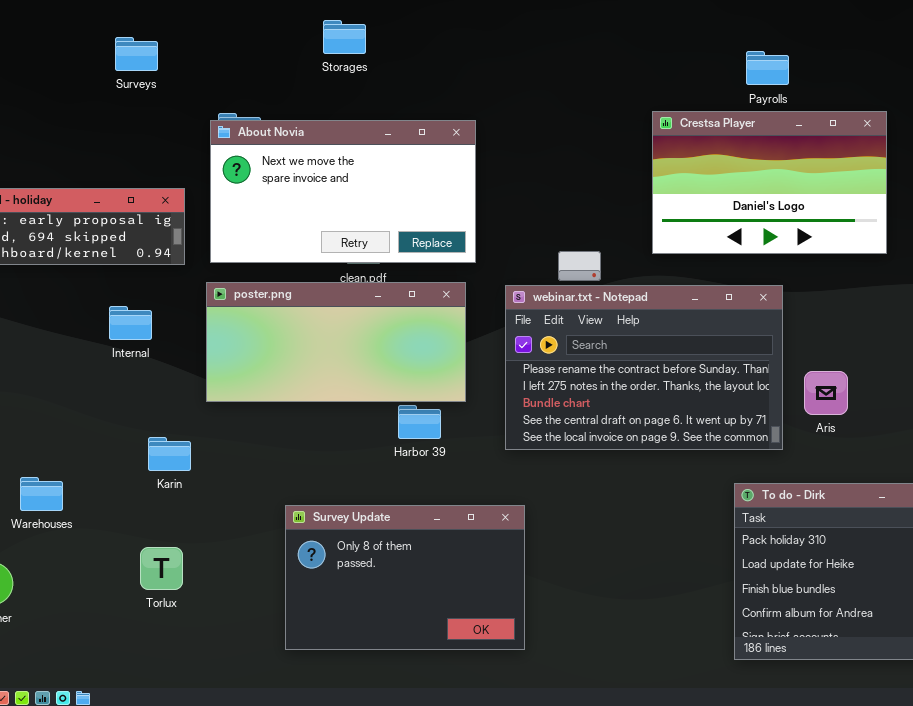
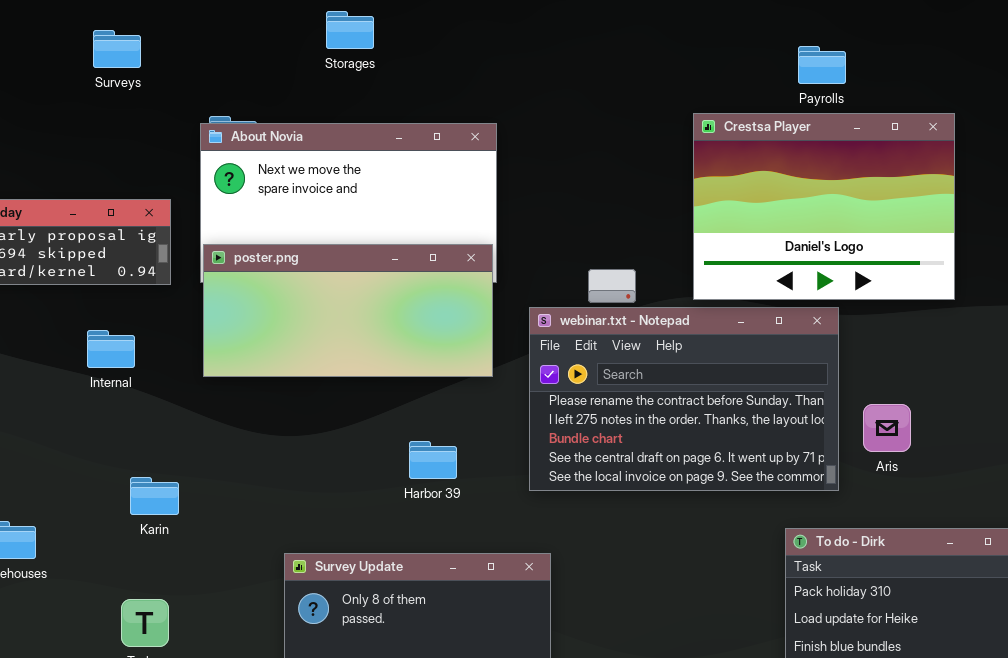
Crestsa Player: [652,111,887,254] -> [693,113,955,300], resized
poster.png: [206,282,466,402] -> [203,244,493,377], moved

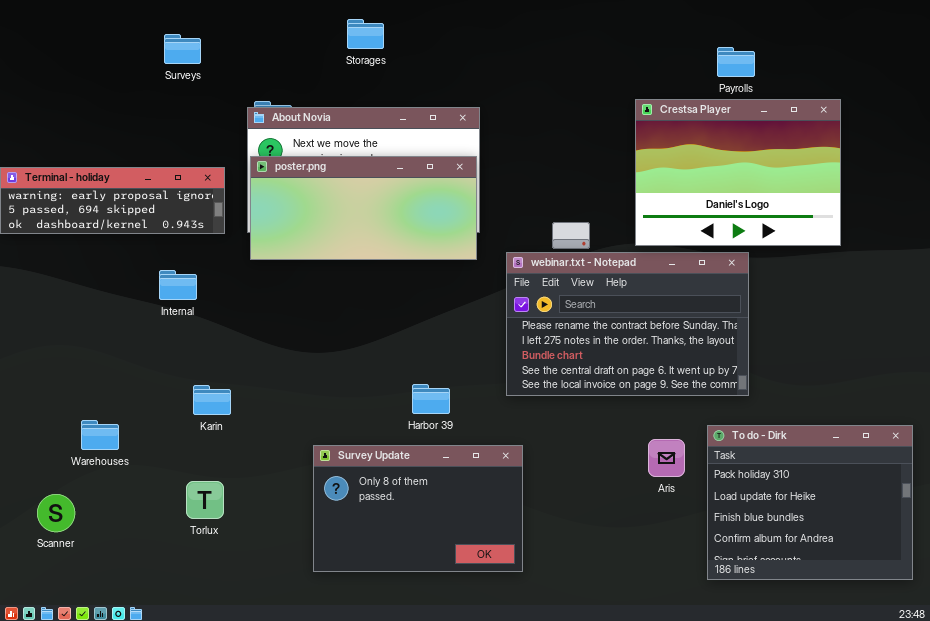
poster.png: [203,244,493,377] -> [250,156,477,260], moved
Aris: [863,404,911,452] -> [648,439,685,477], moved
Harbor 39: [409,441,457,479] -> [412,384,450,414], moved

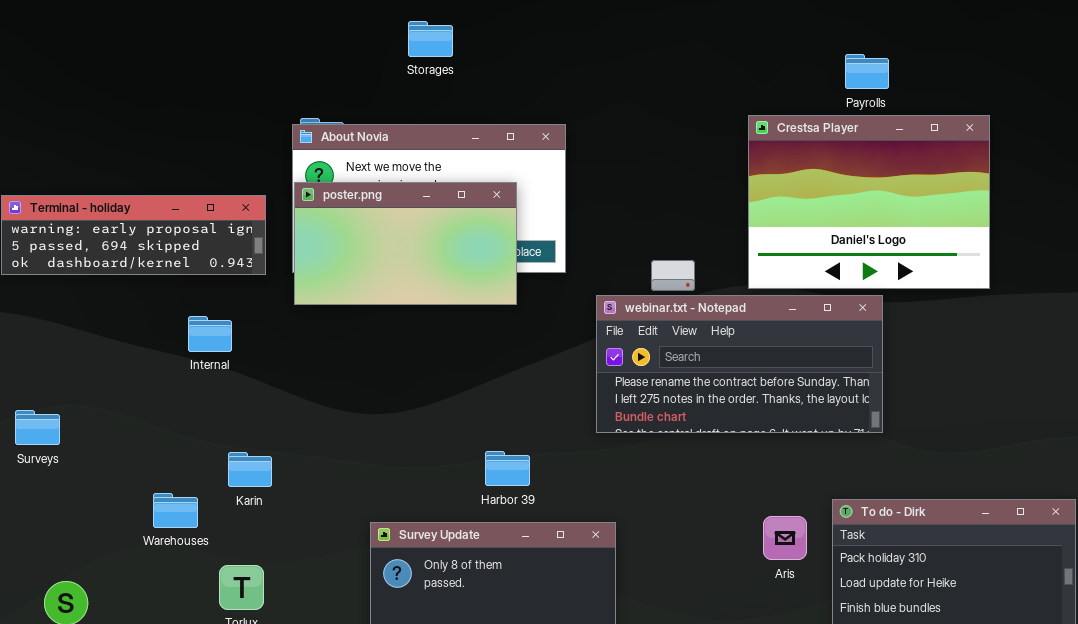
Surveys: [164,34,201,64] -> [15,410,60,445], moved
poster.png: [250,156,477,260] -> [294,182,517,305], resized
webinar.txt - Notepad: [506,252,749,396] -> [596,295,883,433], resized
Warehouses: [81,420,119,450] -> [153,493,198,528], moved

